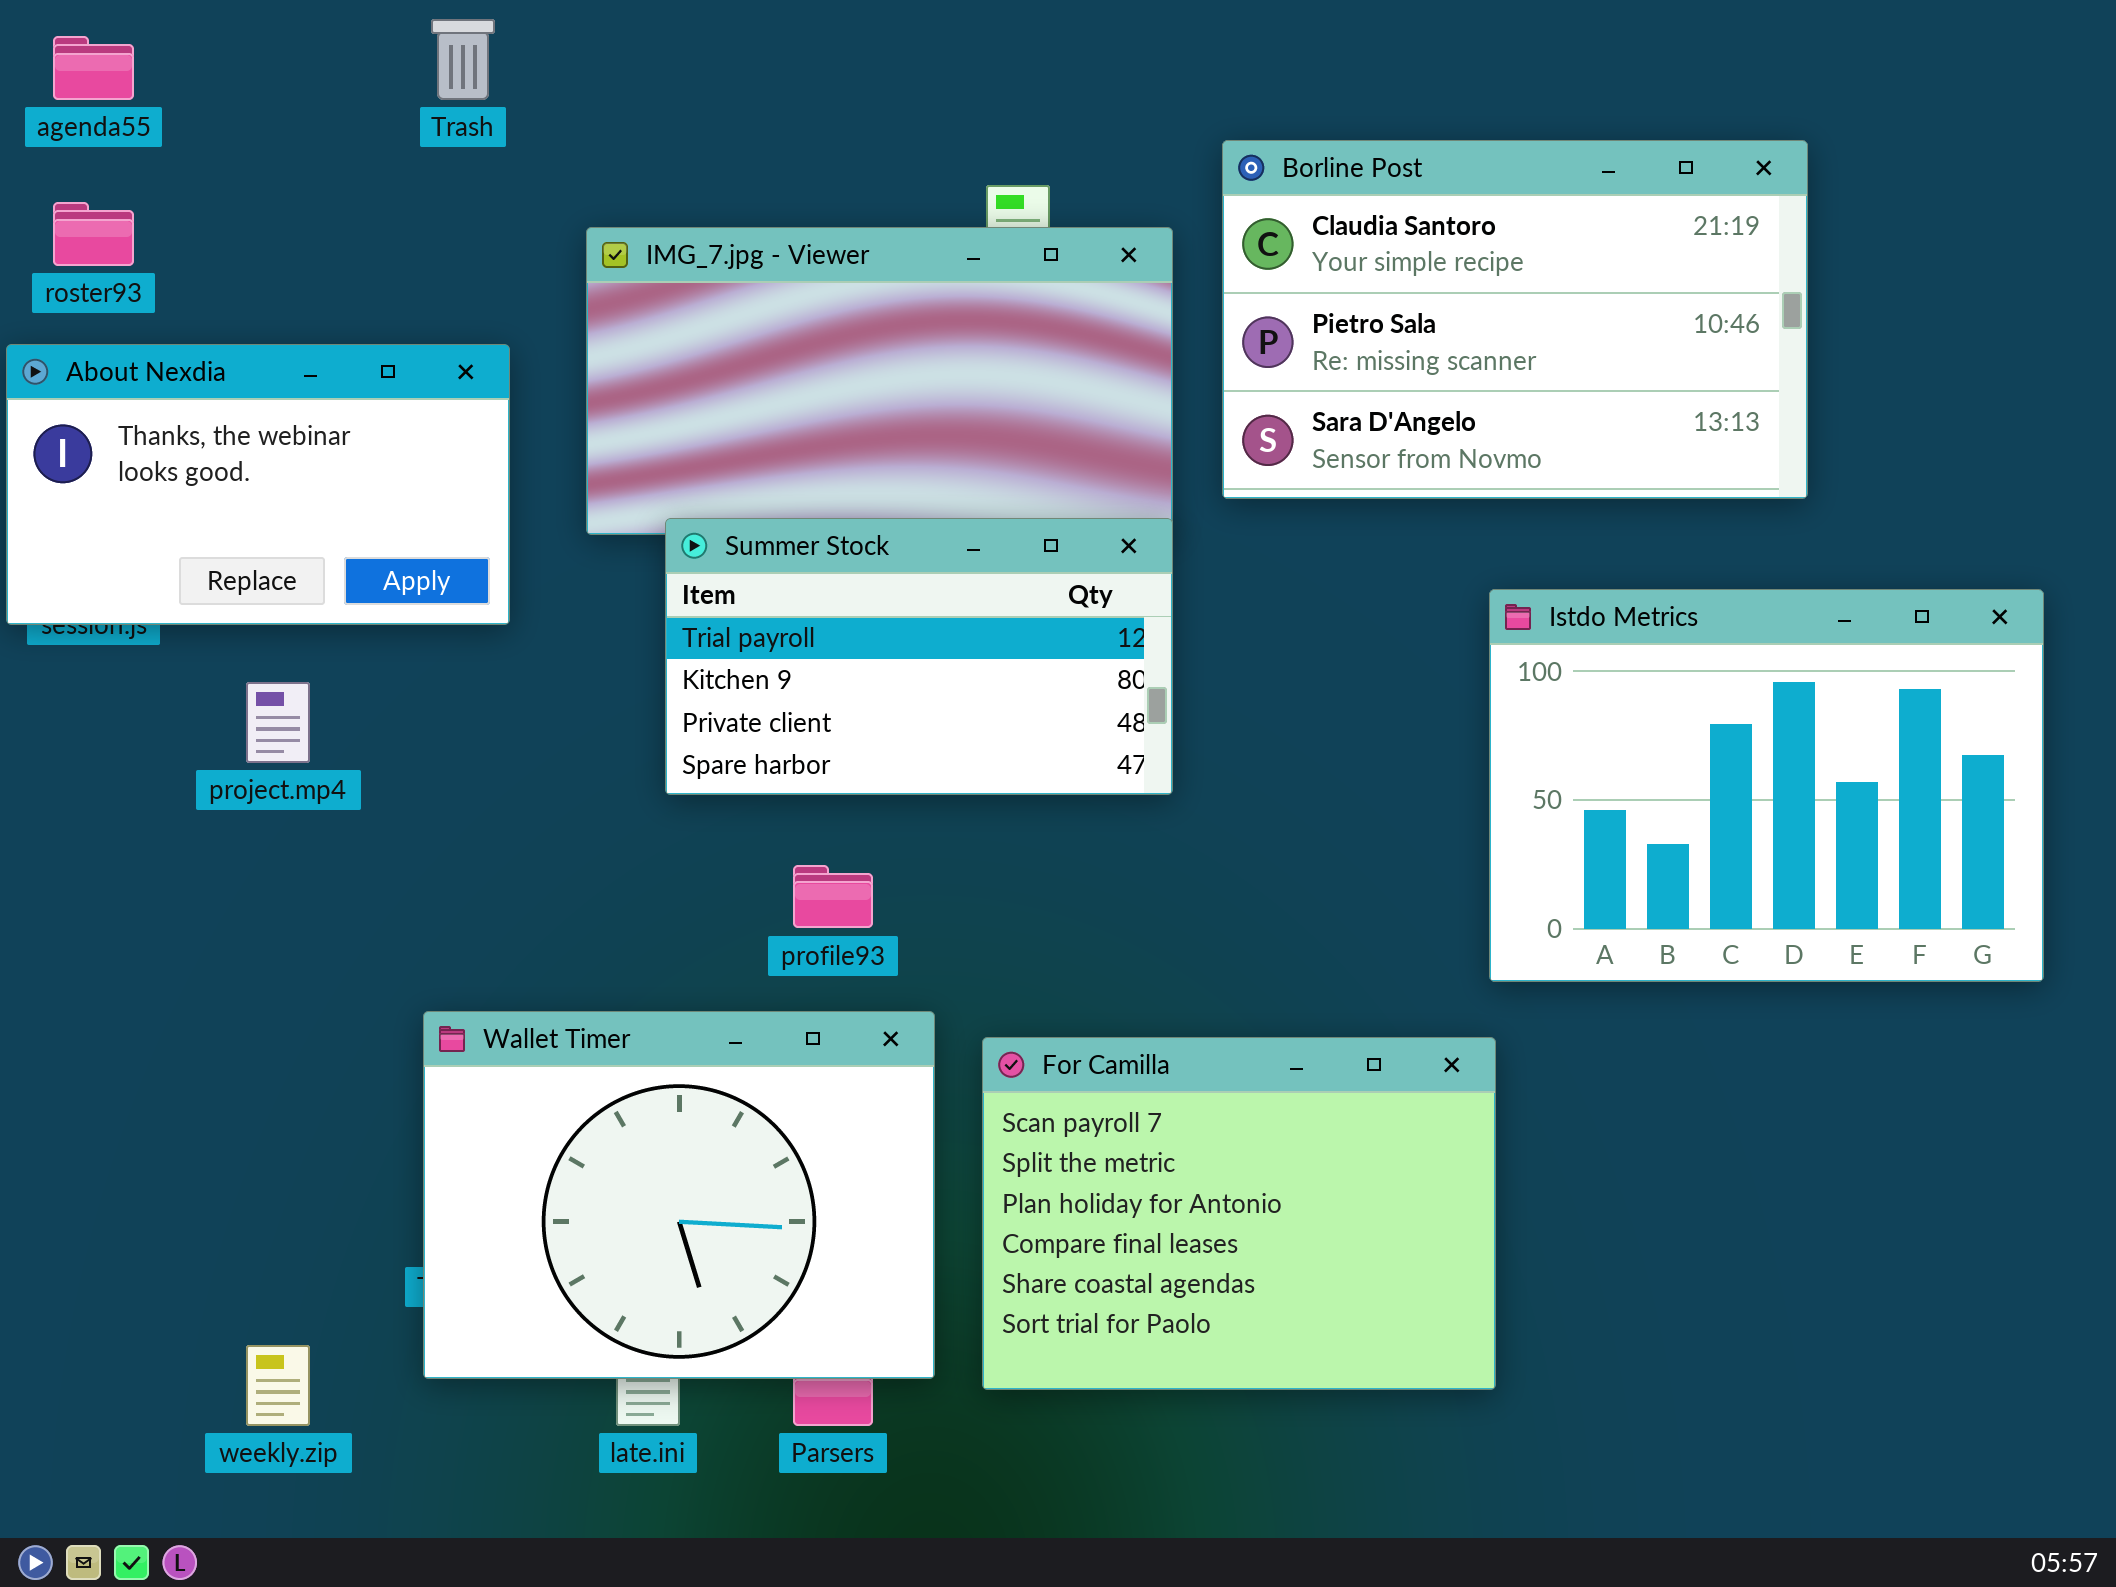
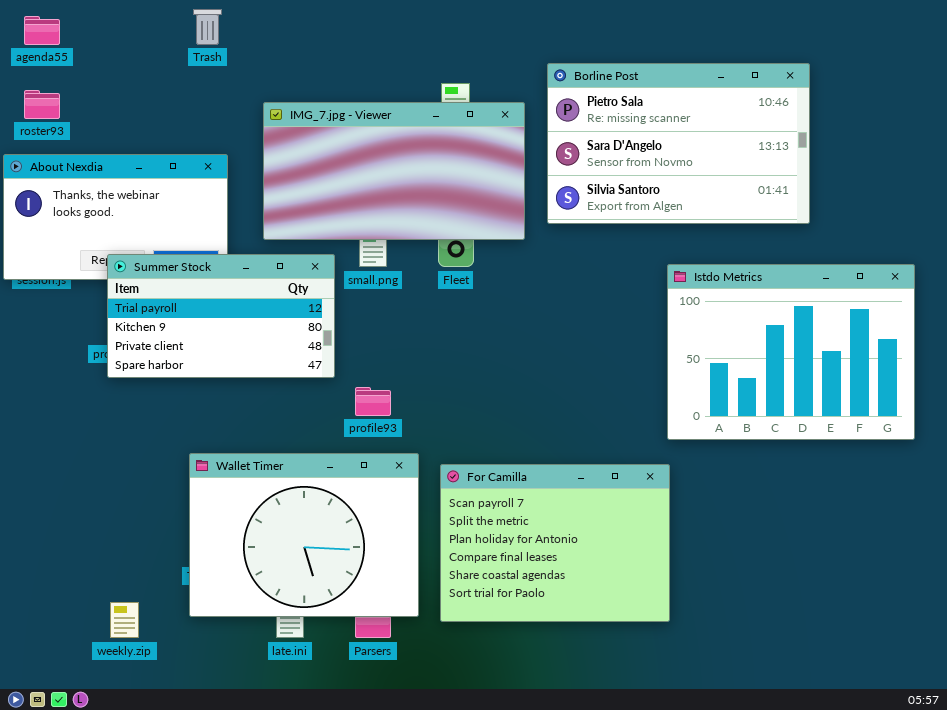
Borline Post: [1222,140,1808,499] -> [547,63,810,224], scrolled down 1 row
Summer Stock: [665,518,1173,795] -> [107,254,335,378], moved

